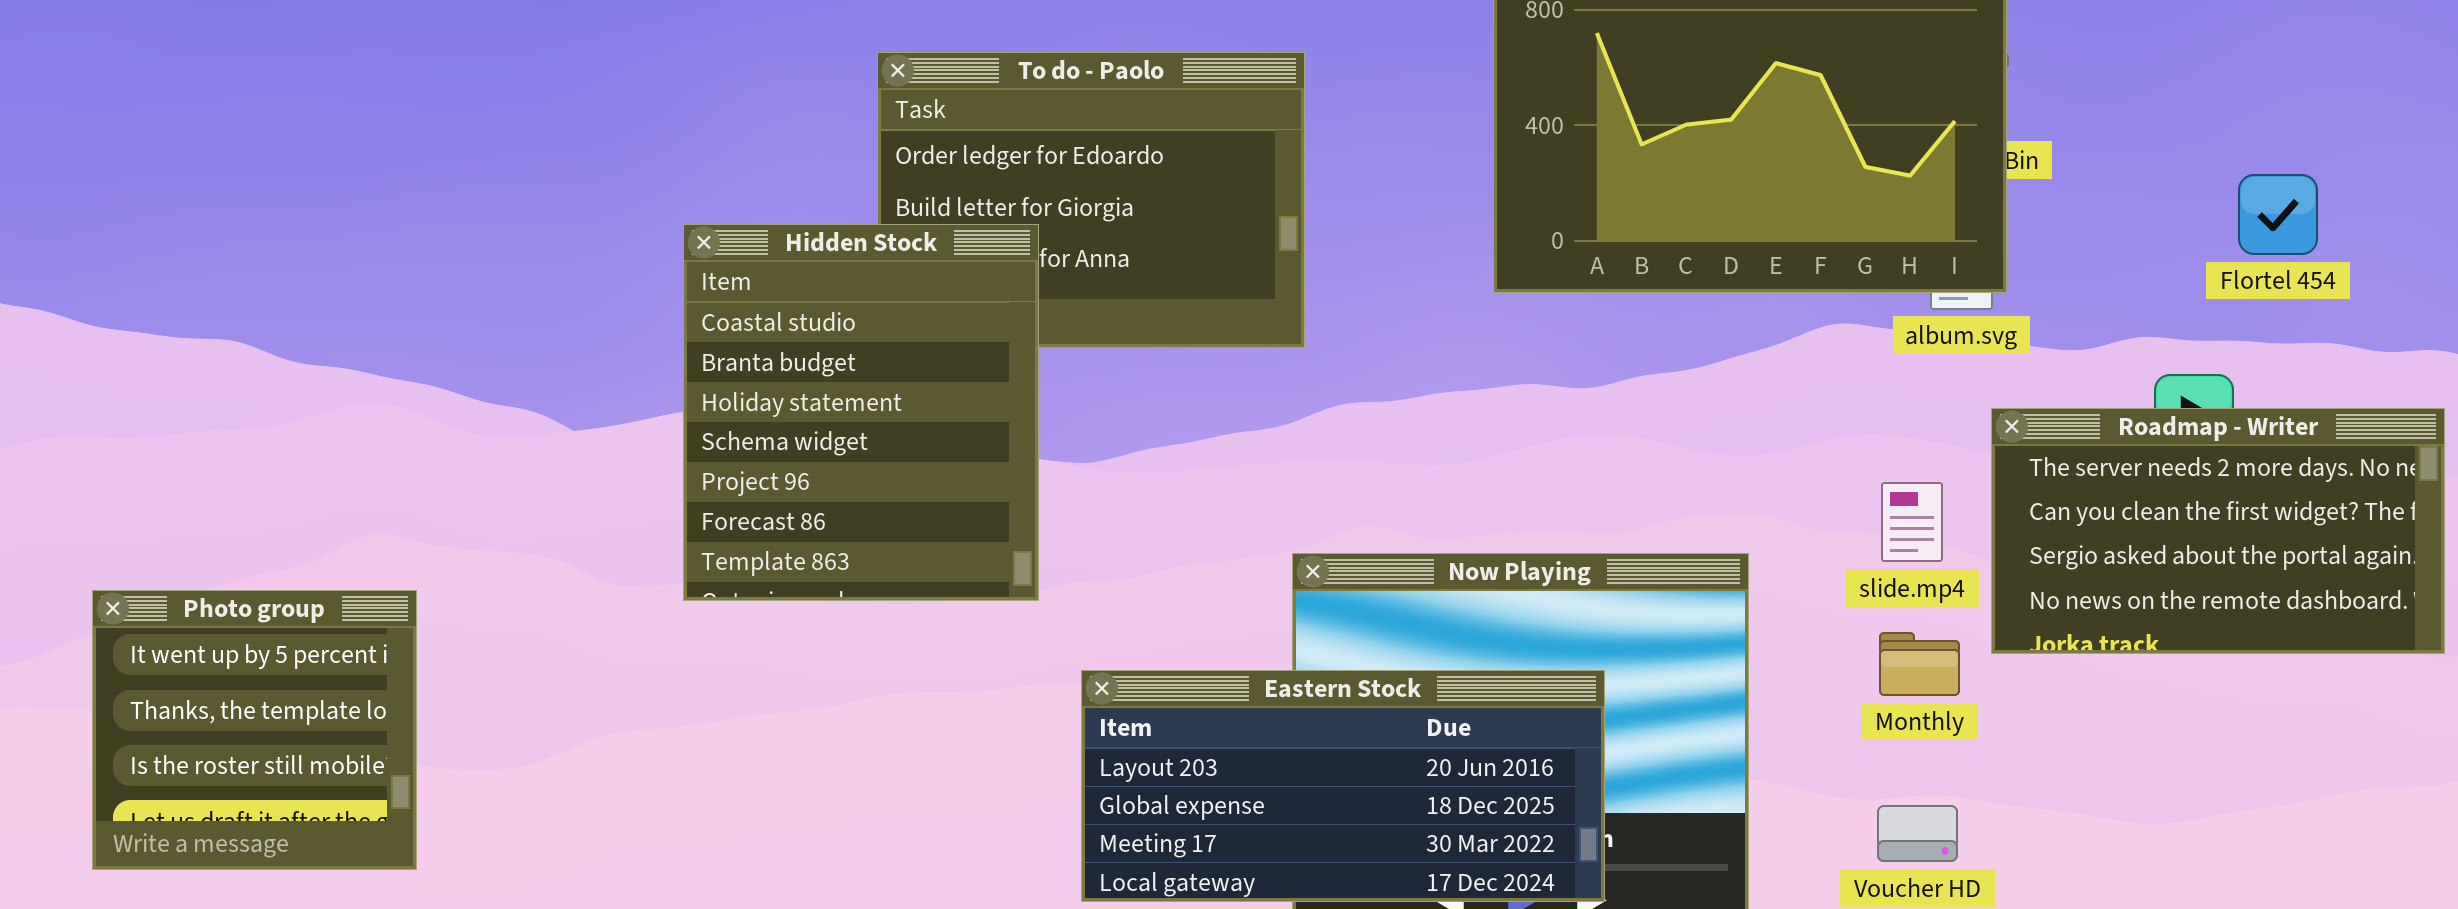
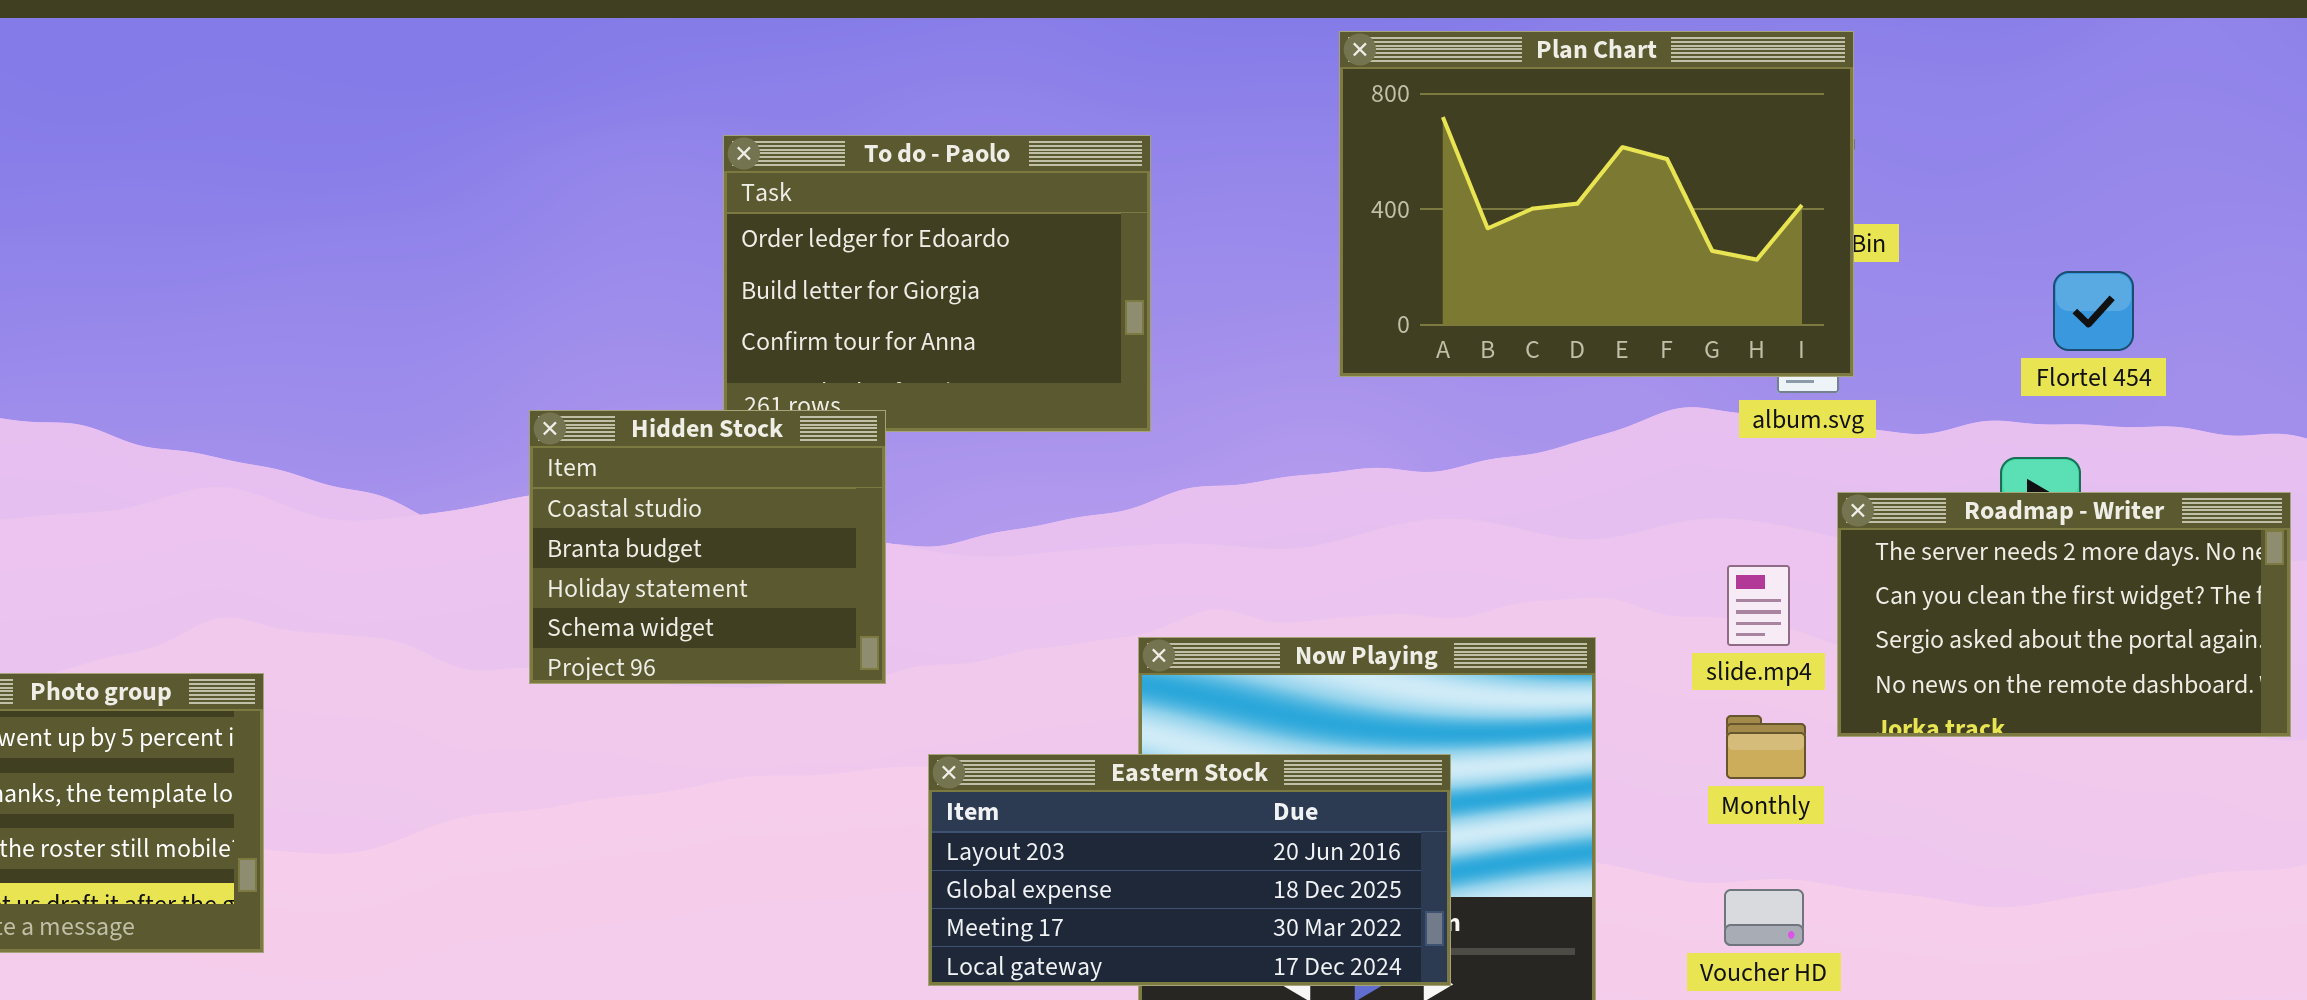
Flortel 454: [2238,174,2318,255] -> [2053,271,2134,351], moved
Hidden Stock: [683,224,1039,601] -> [529,410,886,684], resized

